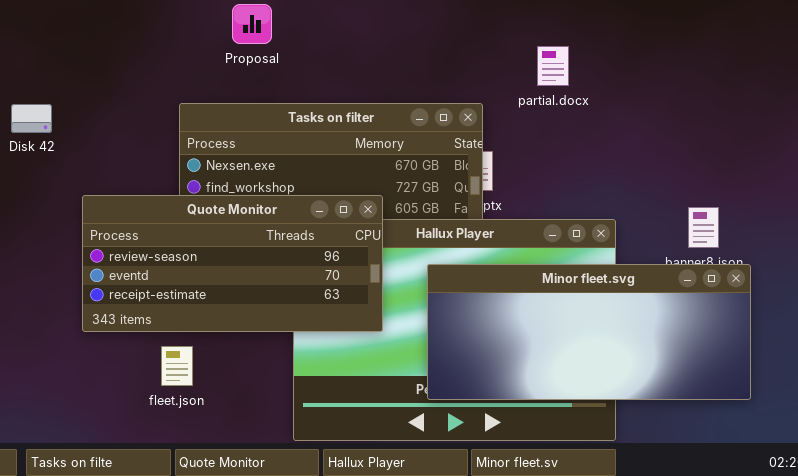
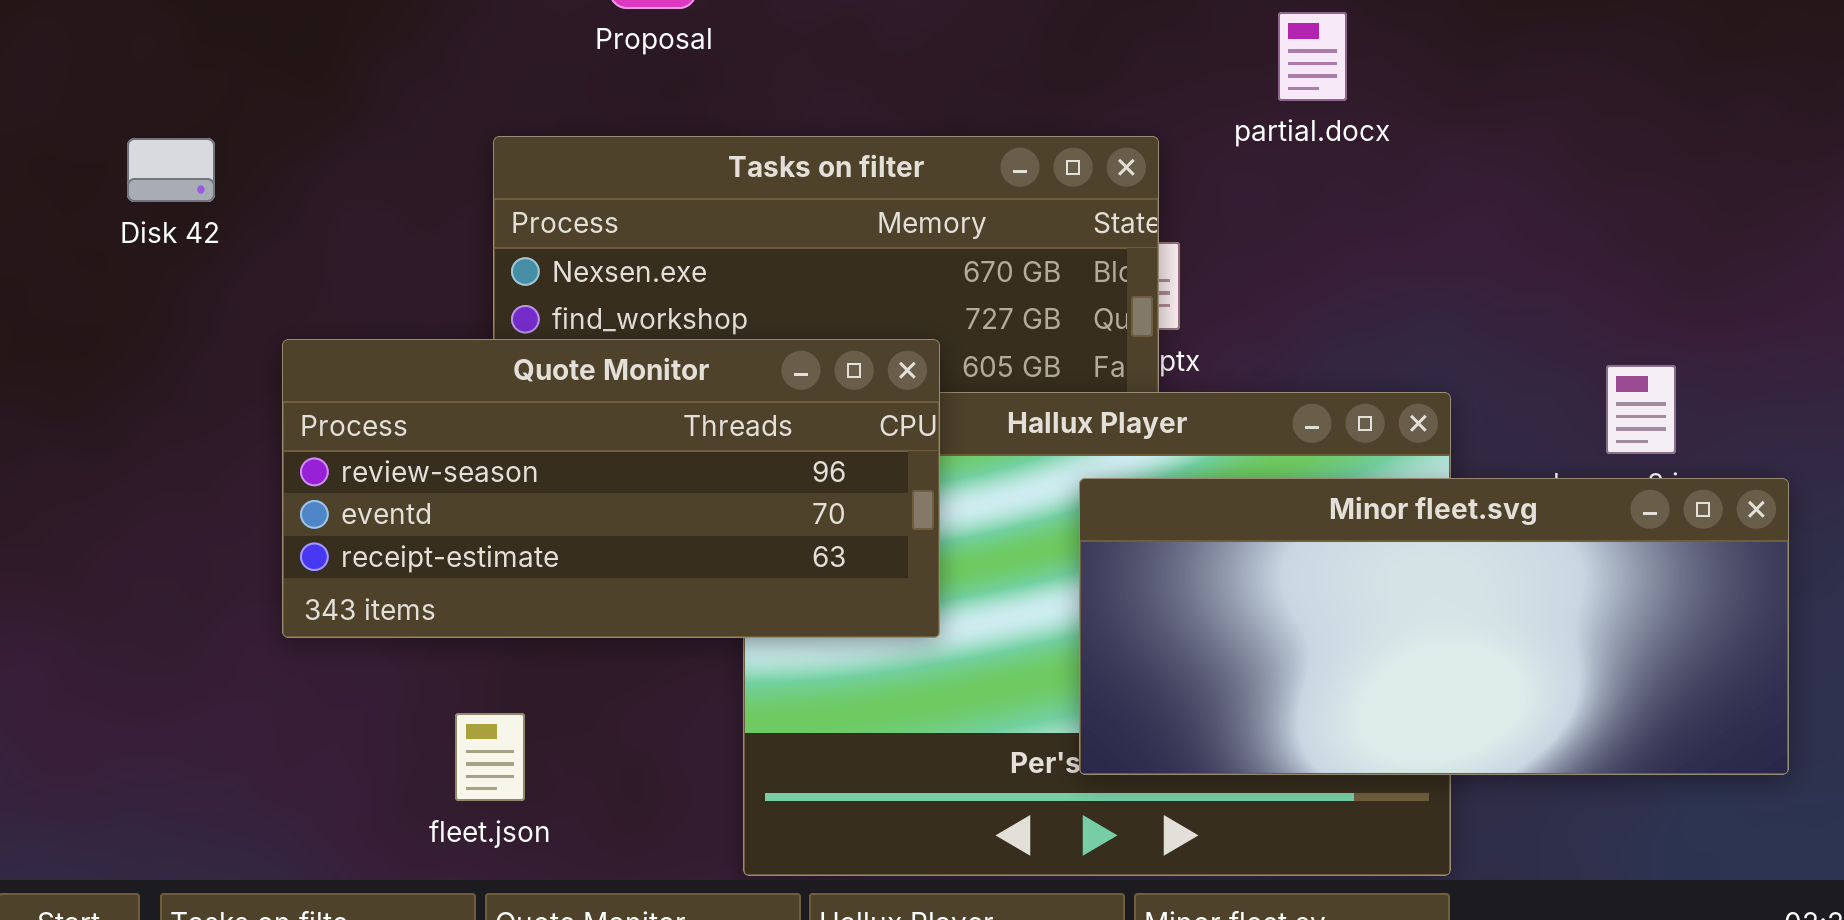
Minor fleet.svg: [427,264,751,400] -> [1079,478,1789,775], moved
fleet.json: [161,346,193,386] -> [455,713,525,801], moved

